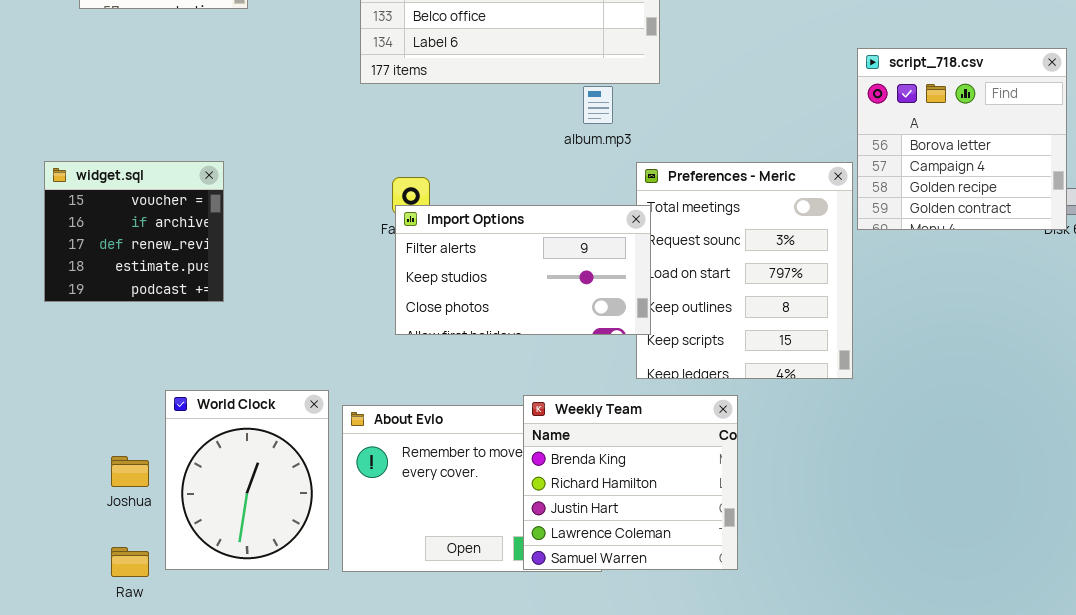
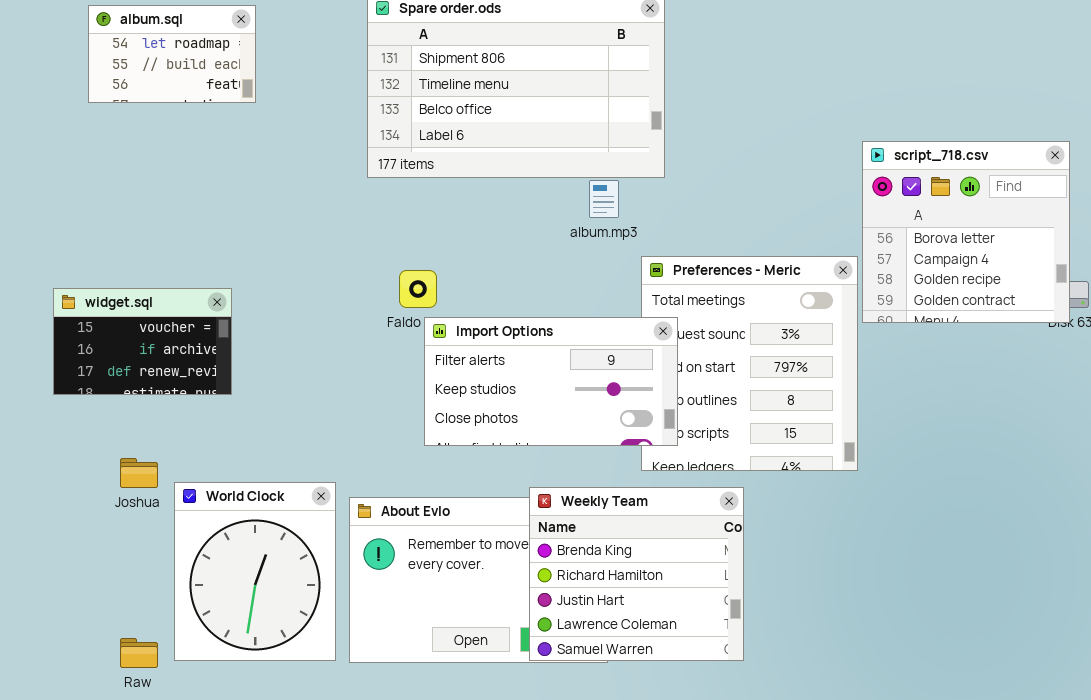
widget.sql: [44,161,224,302] -> [53,288,232,395], resized
Import Options: [395,205,651,335] -> [424,317,678,446], moved
Joshua: [111,456,149,487] -> [120,458,158,488], moved

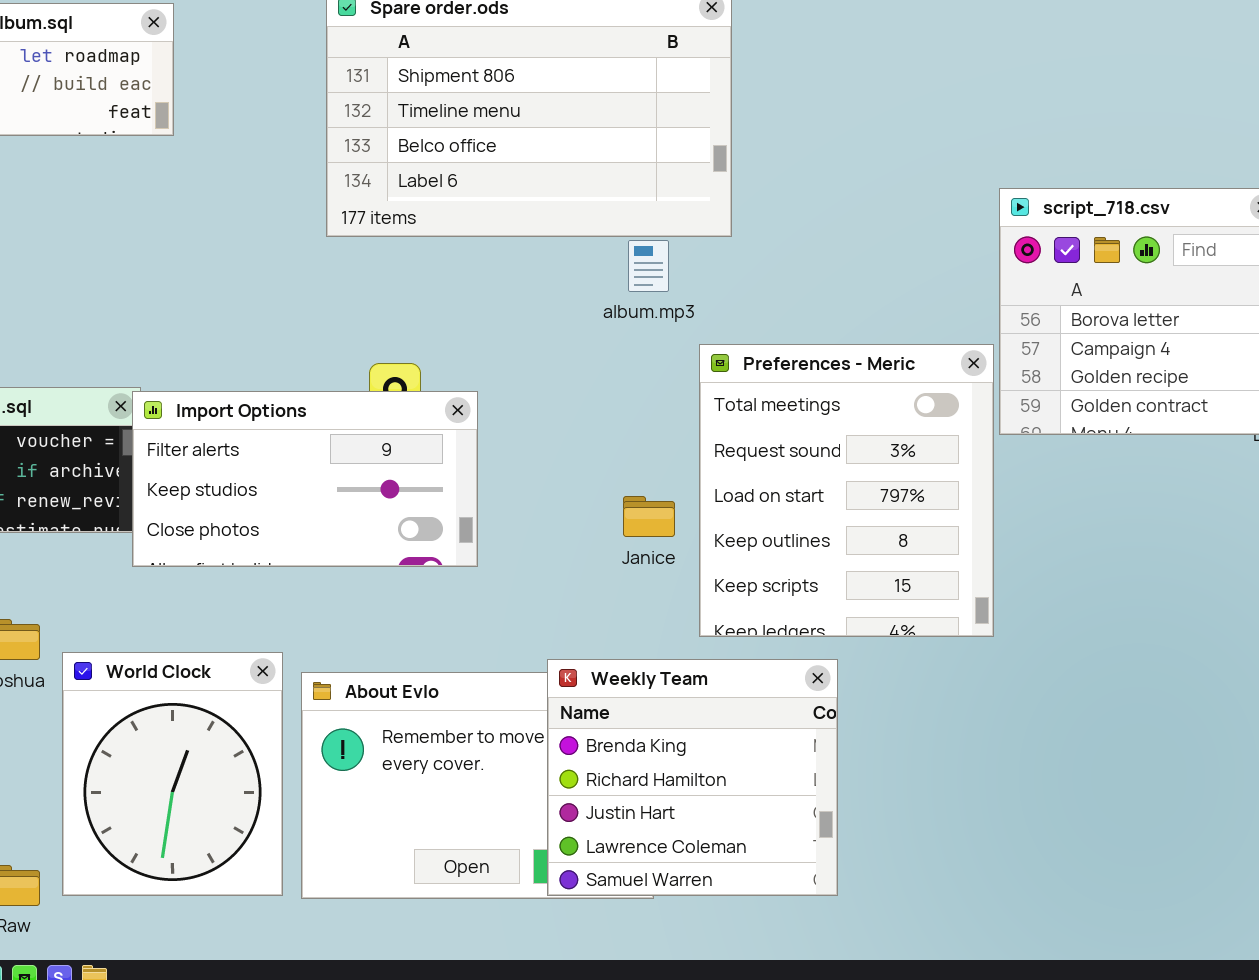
Import Options: [424,317,678,446] -> [132,391,478,567], moved

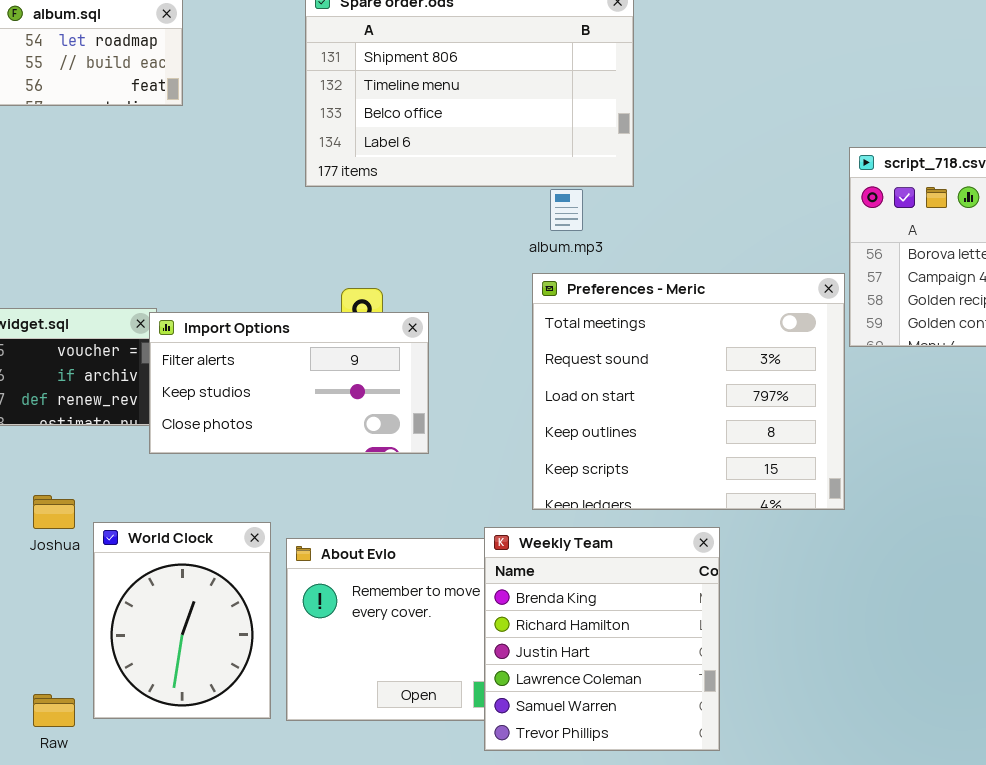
Preferences - Meric: [699,344,994,637] -> [532,273,845,510], resized
Weekly Team: [547,659,838,896] -> [484,527,720,751], resized

